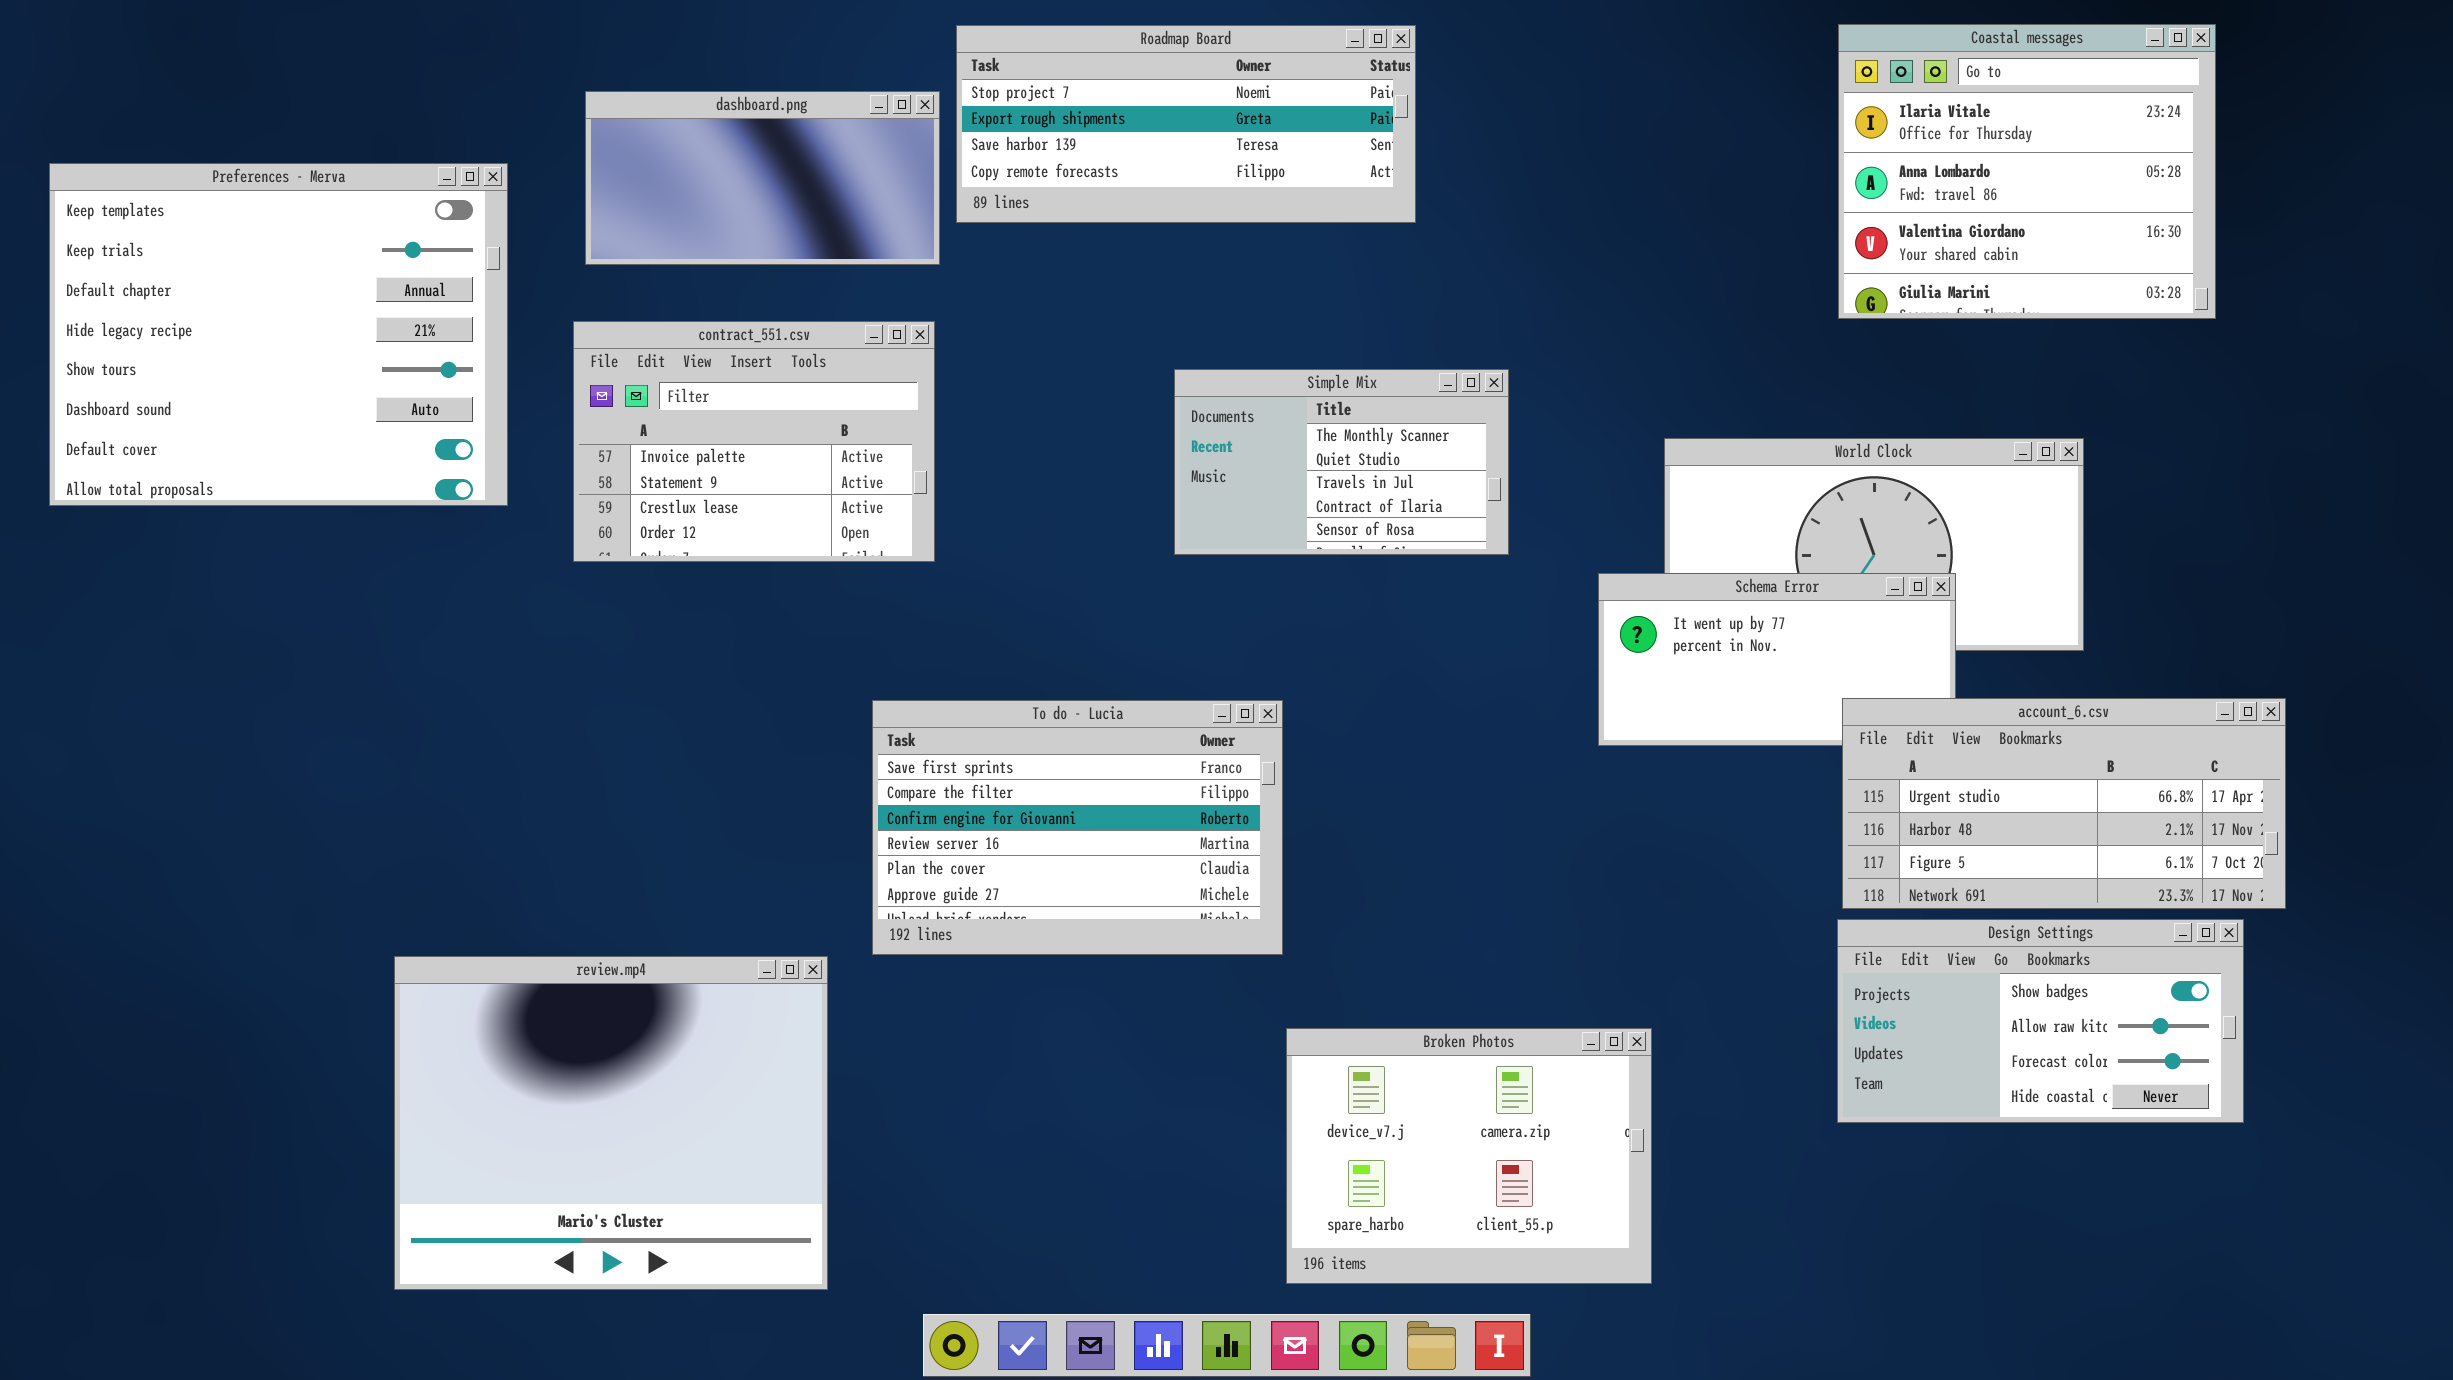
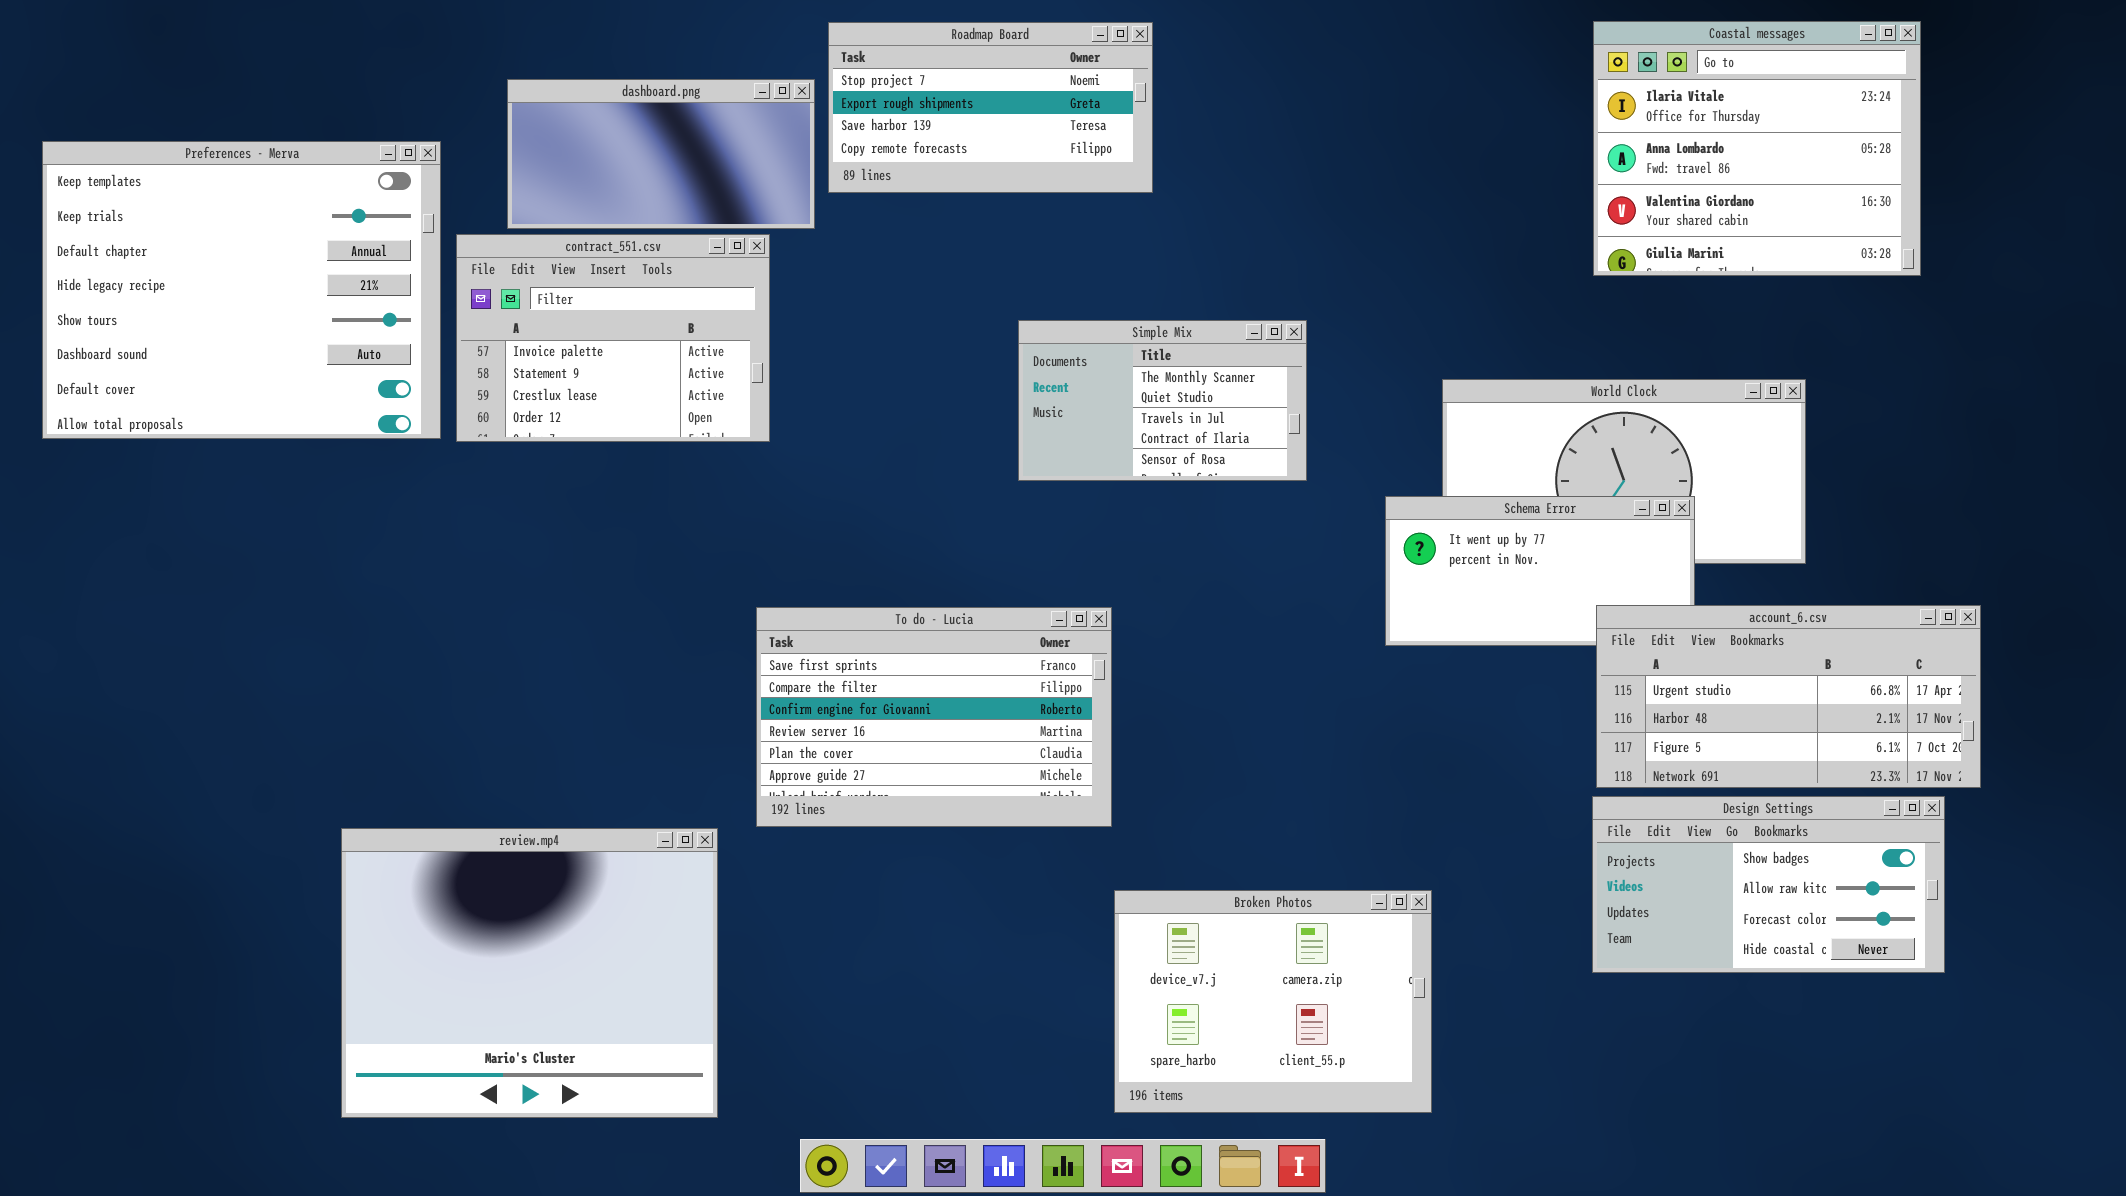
Roadmap Board: [956,25,1416,223] -> [828,22,1153,193], resized
contract_551.csv: [573,321,935,562] -> [456,234,770,442], moved

